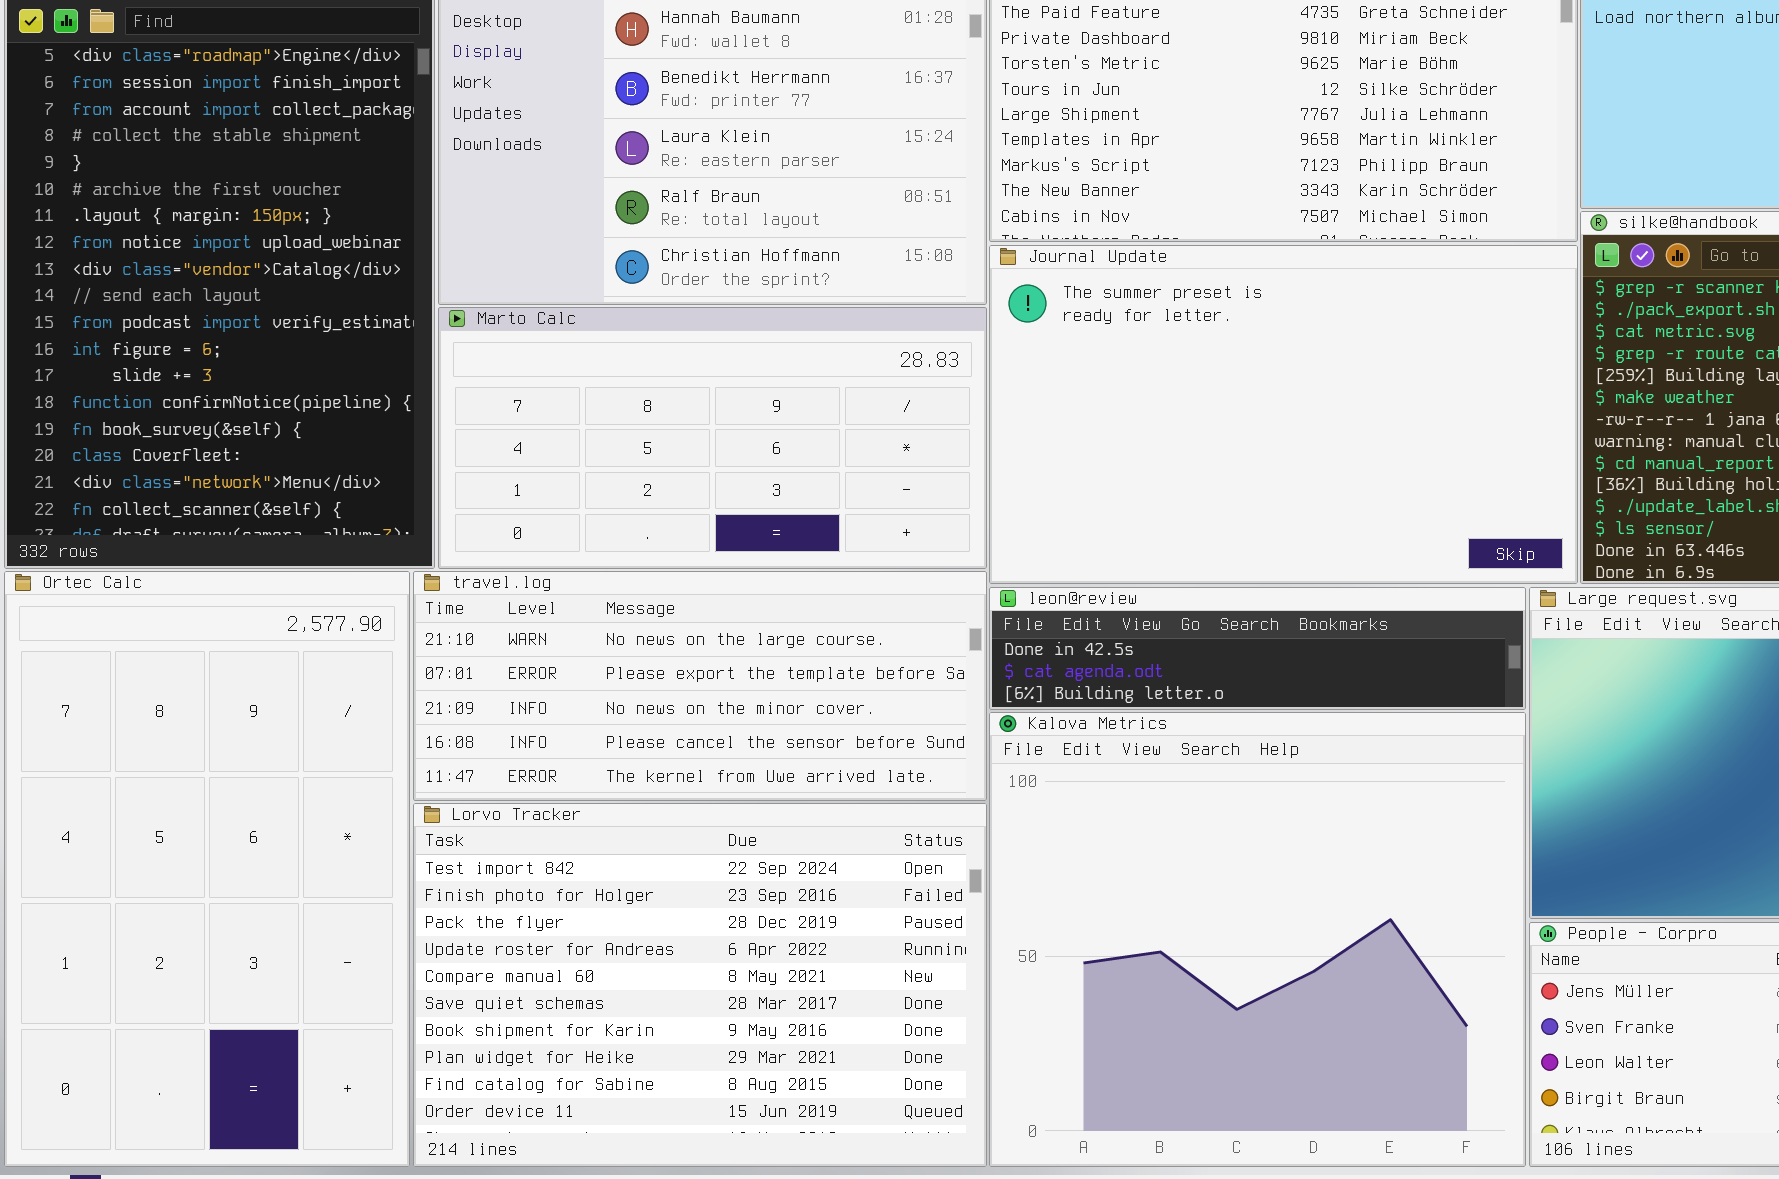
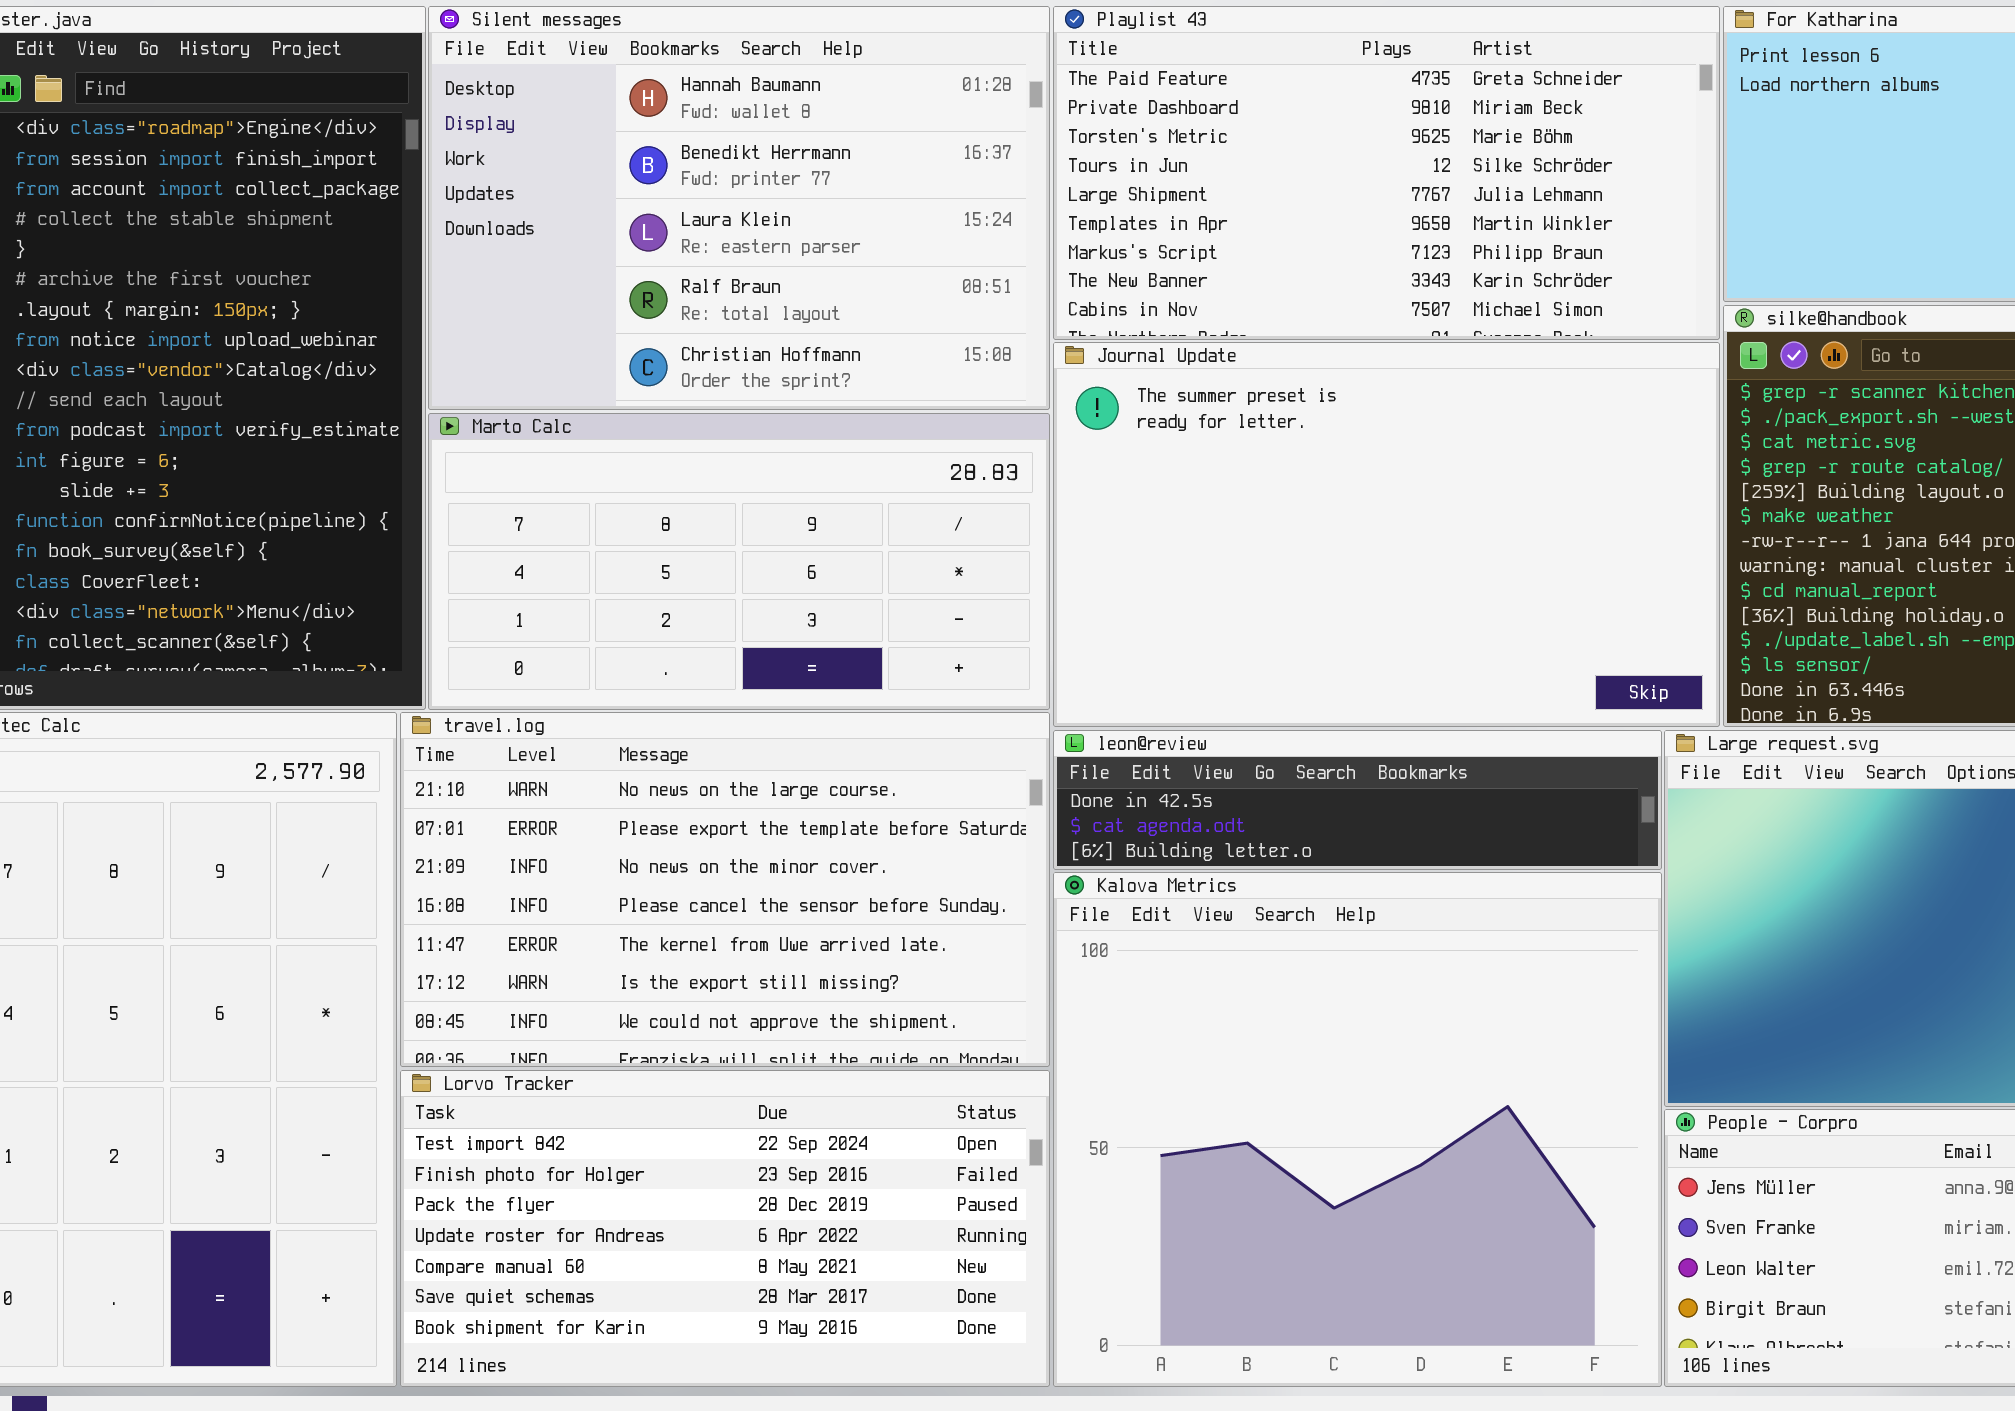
travel.log: [413,571,987,801] -> [400,712,1050,1067], resized
Lorvo Tracker: [413,803,987,1167] -> [400,1070,1050,1387], resized

